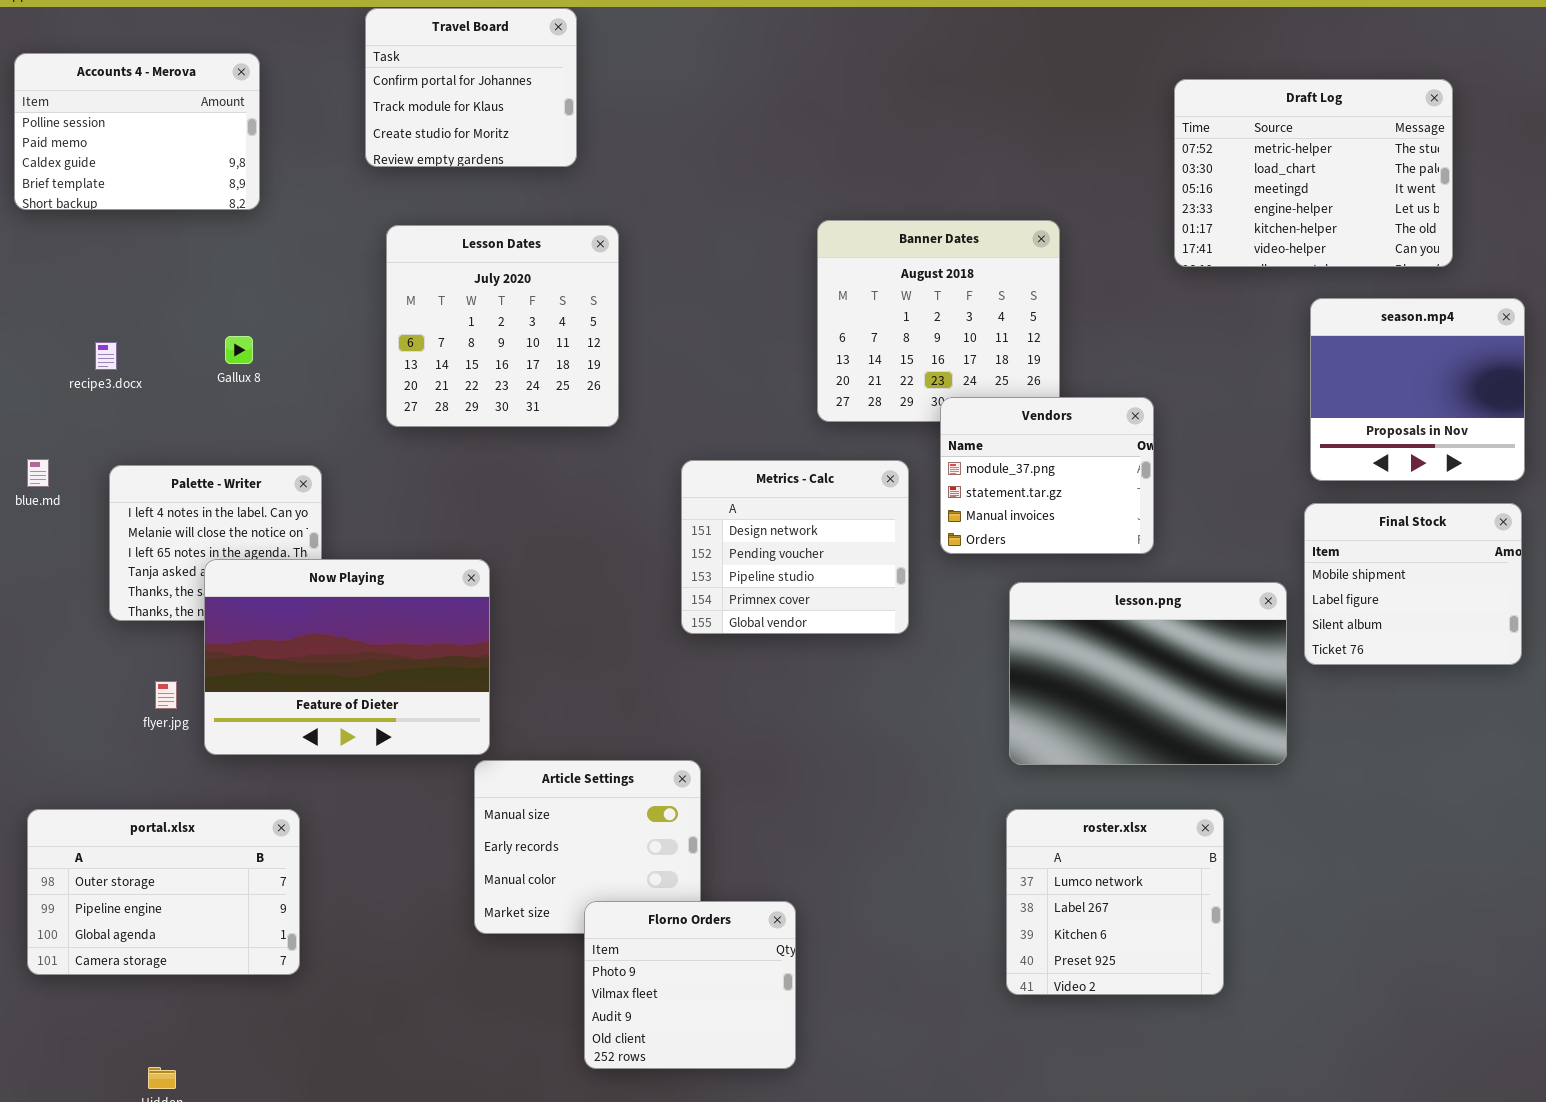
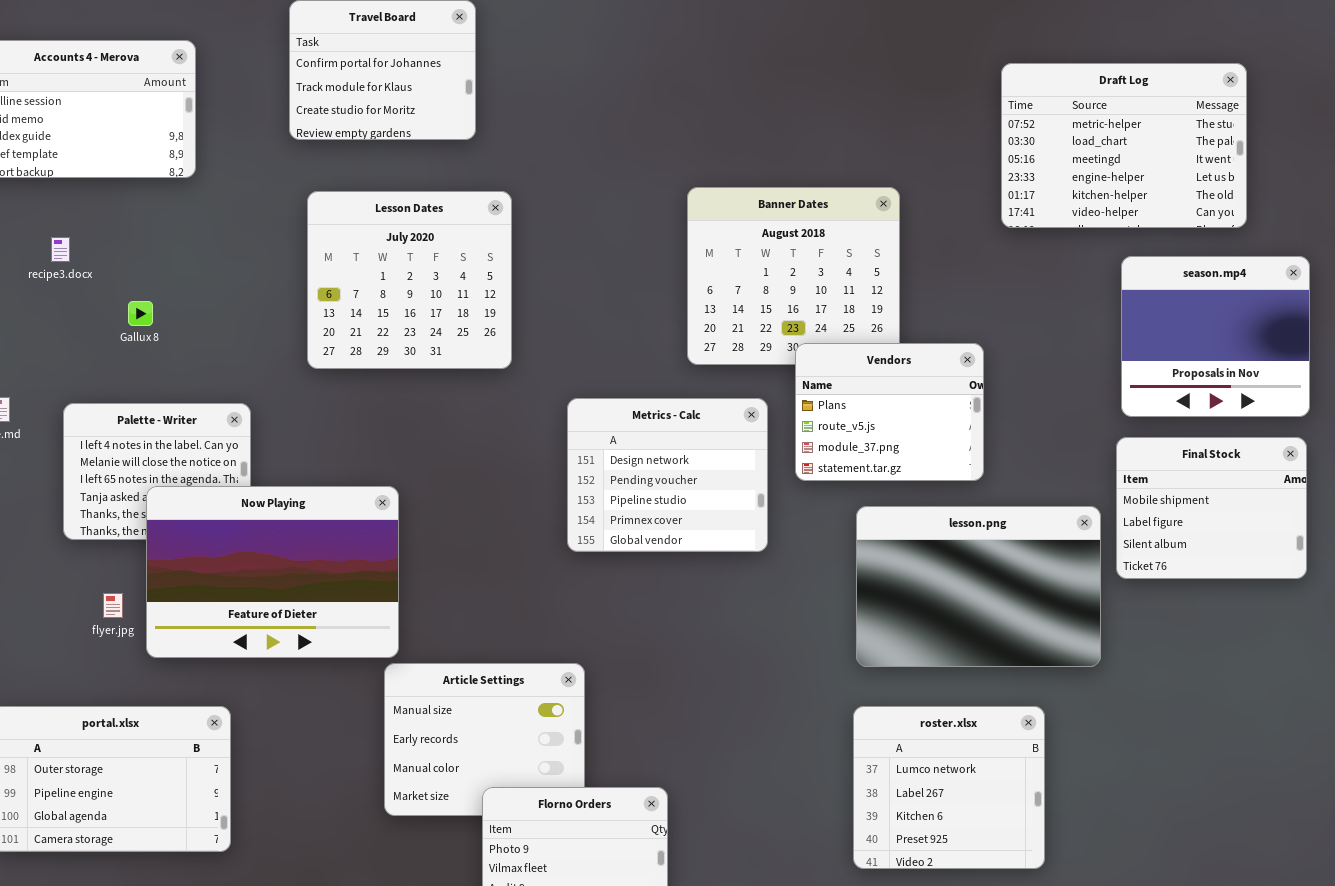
Gallux 8: [225,336,253,364] -> [128,301,153,326], moved
recipe3.docx: [95,342,117,370] -> [51,237,70,262], moved
Vendors: [940,397,1154,554] -> [795,343,984,481], scrolled up 2 rows

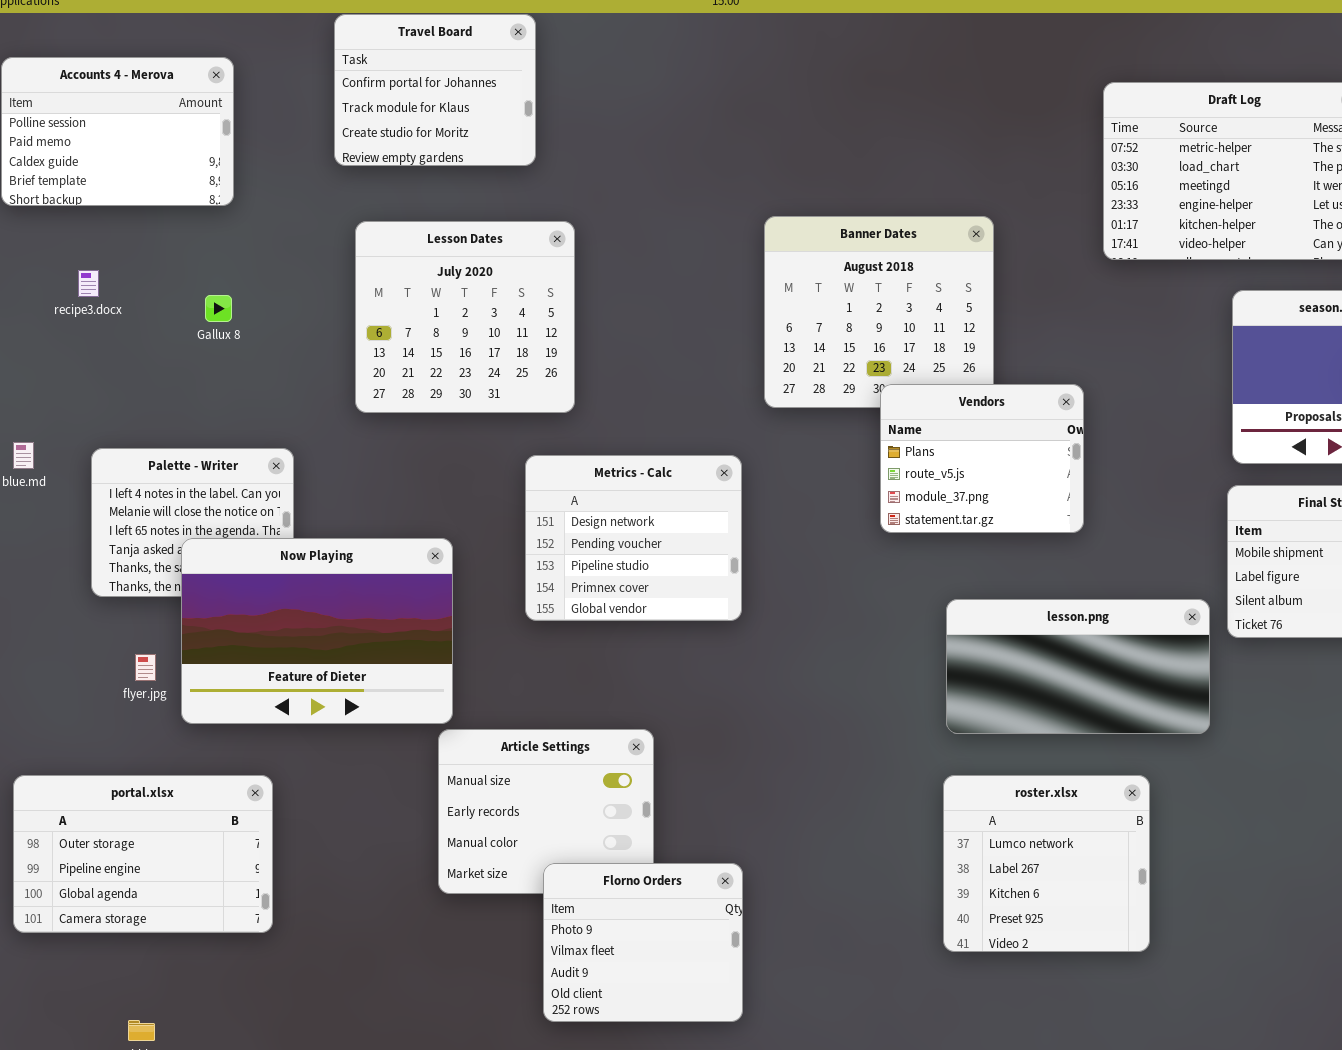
Gallux 8: [128,301,153,326] -> [205,295,232,322], moved
Metrics - Calc: [567,398,768,552] -> [525,455,742,621], moved
lesson.png: [856,506,1101,667] -> [946,599,1210,734], resized

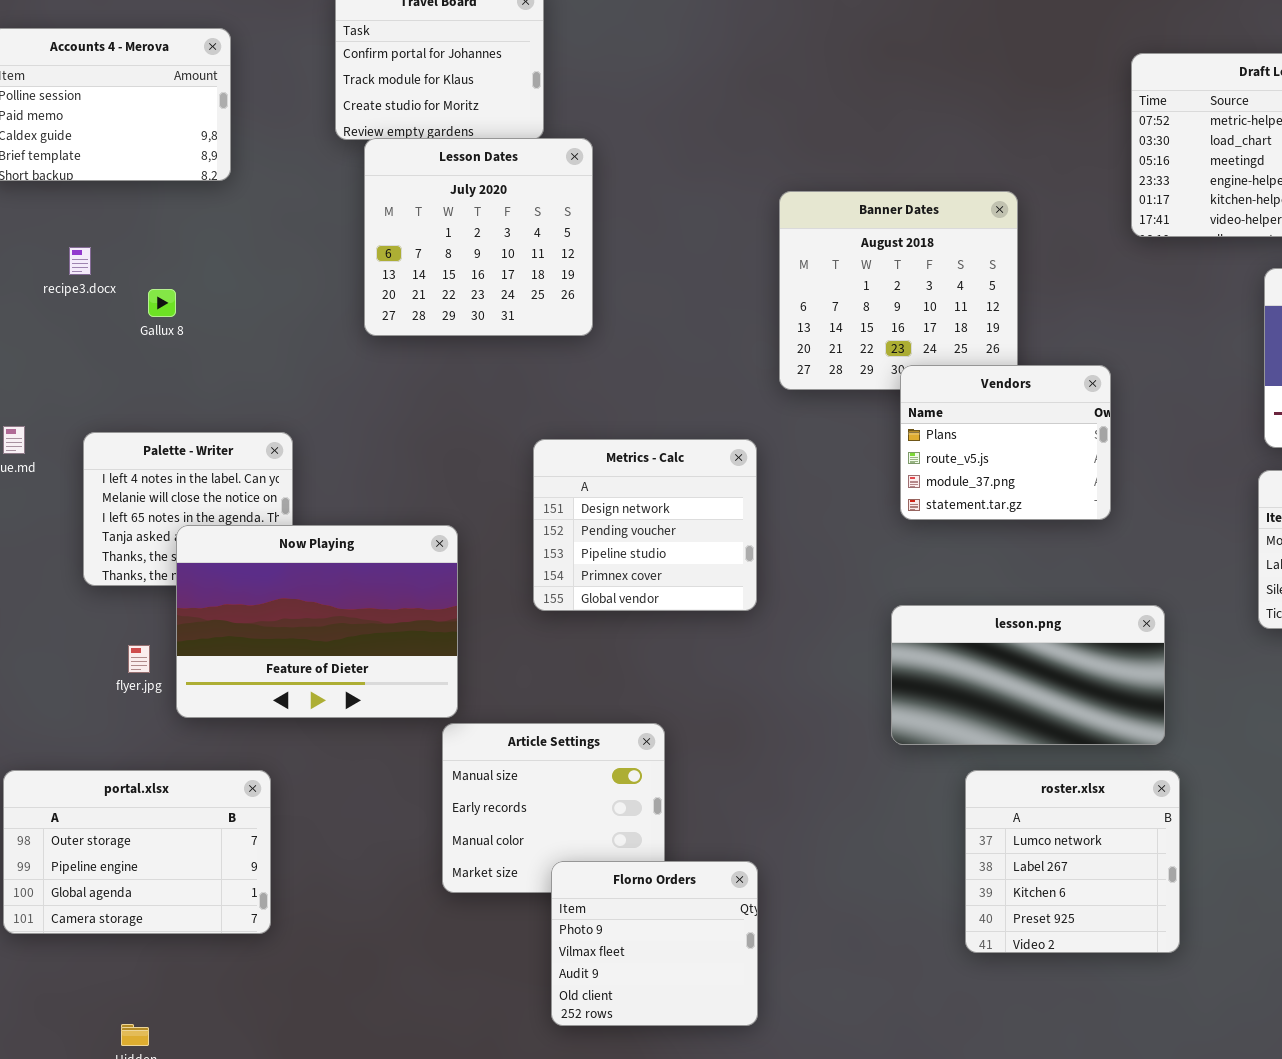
Lesson Dates: [355,221,575,413] -> [364,138,593,336], moved
Gallux 8: [205,295,232,322] -> [148,289,176,317], moved
lesson.png: [946,599,1210,734] -> [891,605,1165,745], moved

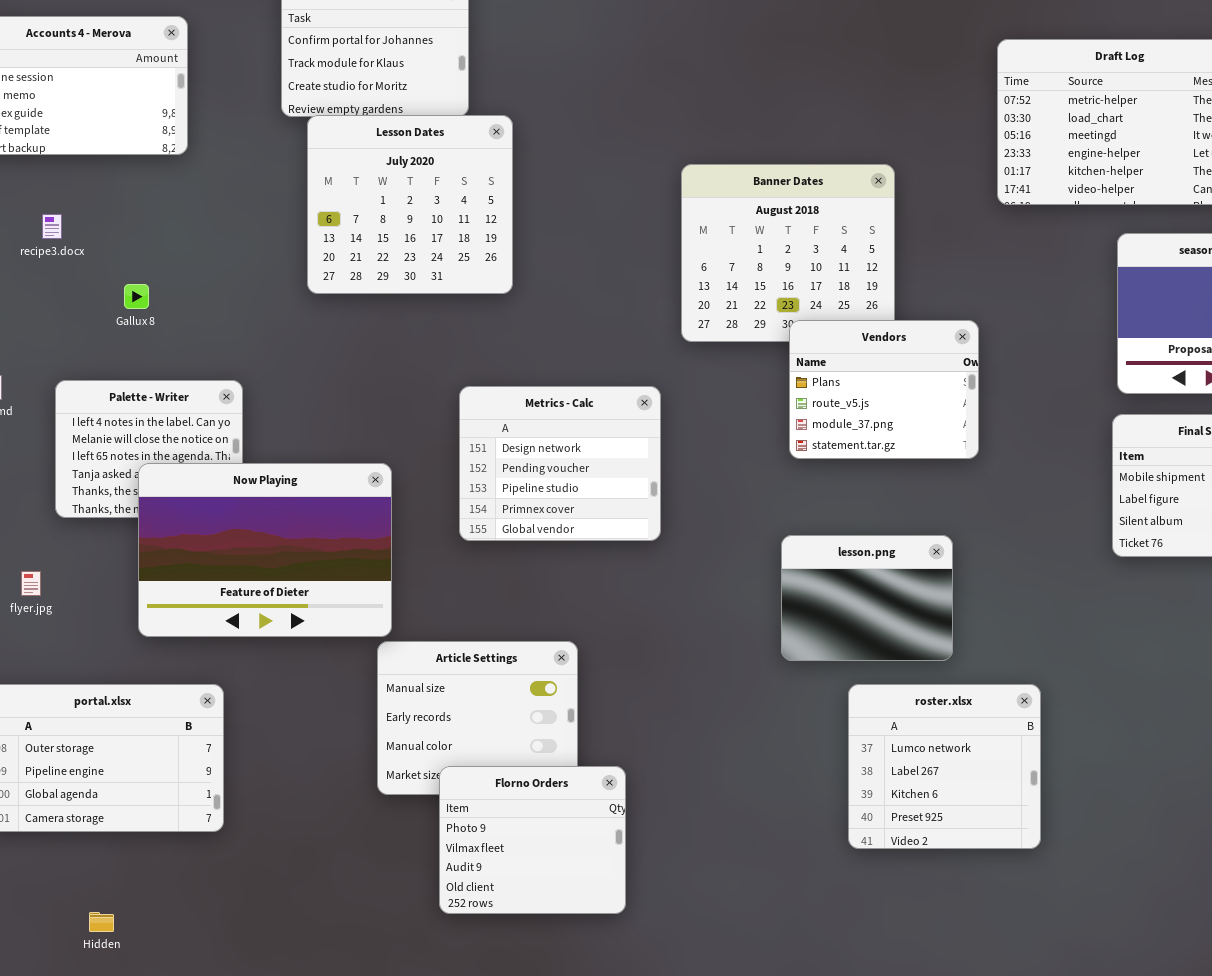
Gallux 8: [148,289,176,317] -> [124,284,149,309], moved
lesson.png: [891,605,1165,745] -> [781,535,953,661], resized
flyer.jpg: [128,645,150,673] -> [21,571,41,596], moved
Florno Orders: [551,861,758,1026] -> [439,766,626,914], moved

